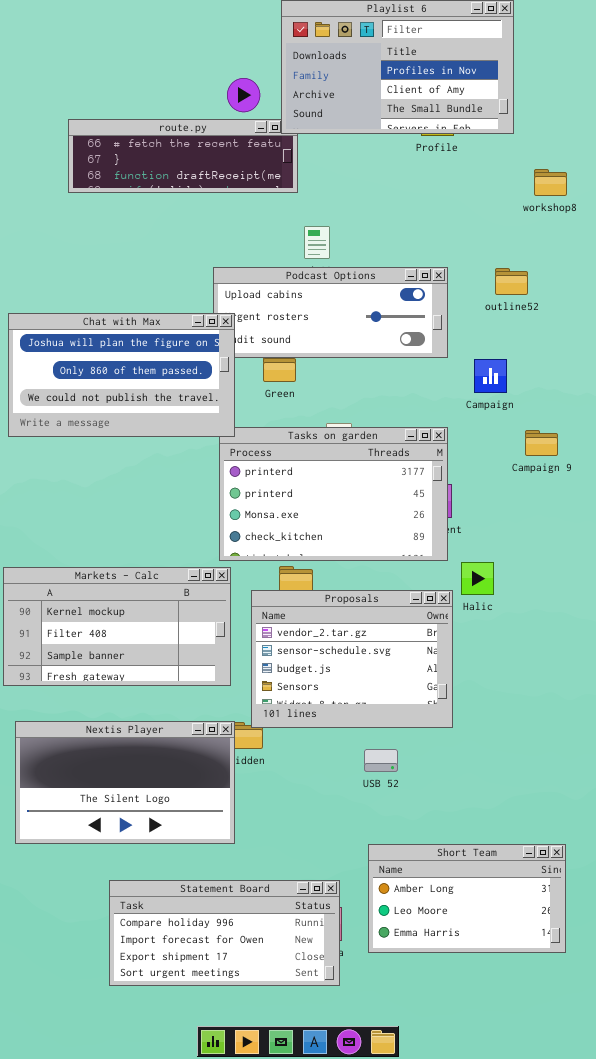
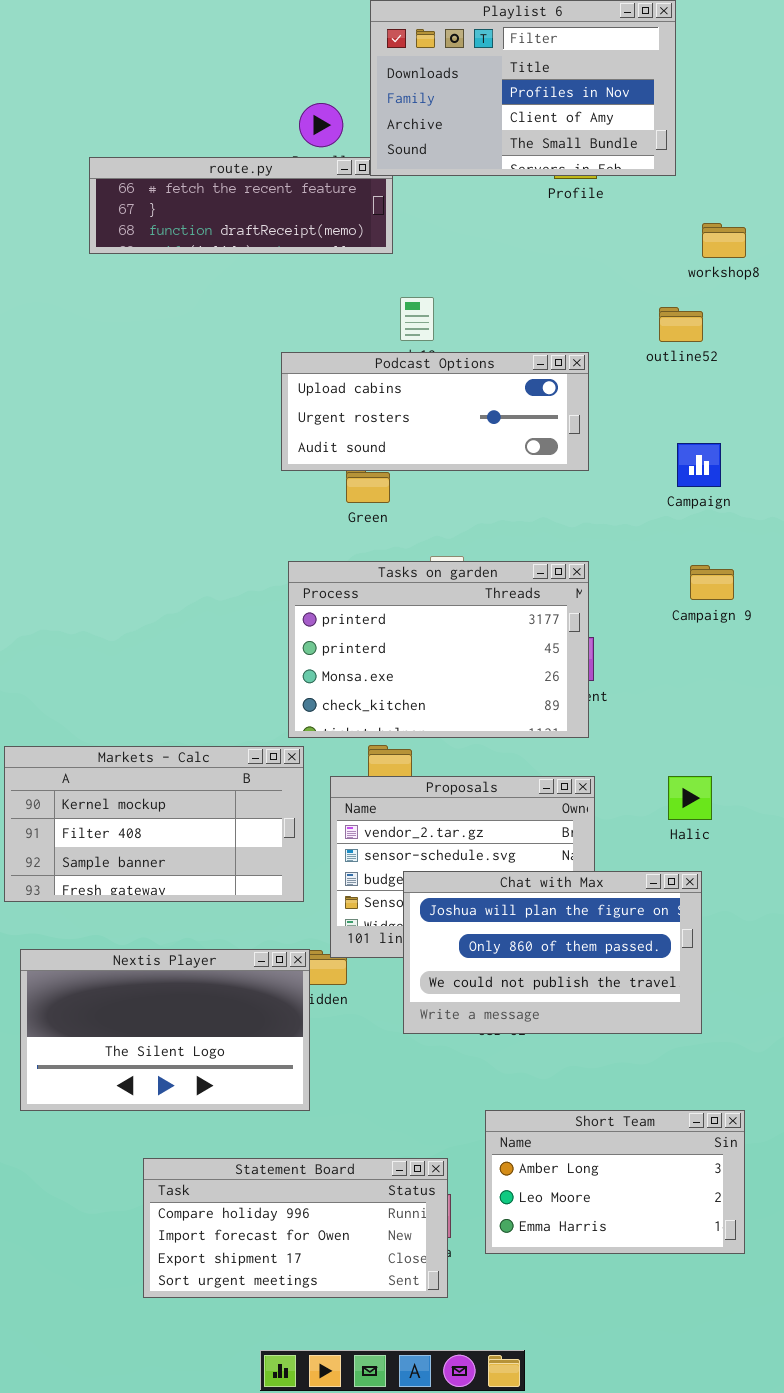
outline52: [495,268,528,295] -> [659,307,703,342], moved
Chat with Max: [8,313,235,437] -> [403,871,702,1034], moved
Campaign: [474,359,507,393] -> [677,443,721,487], moved
Halic: [461,562,494,595] -> [668,776,712,820], moved

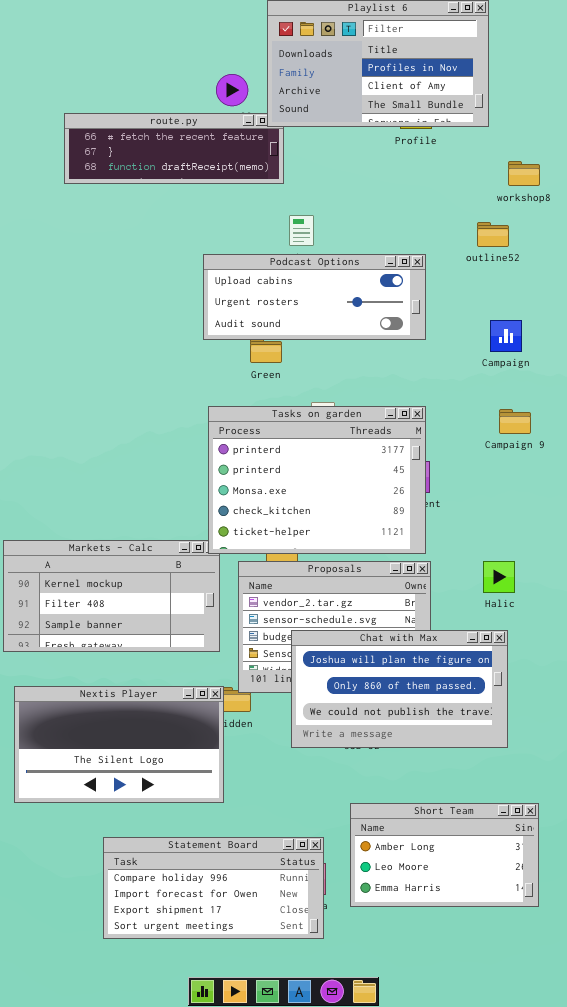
Tasks on garden: [288,561,589,738] -> [208,406,426,554], resized

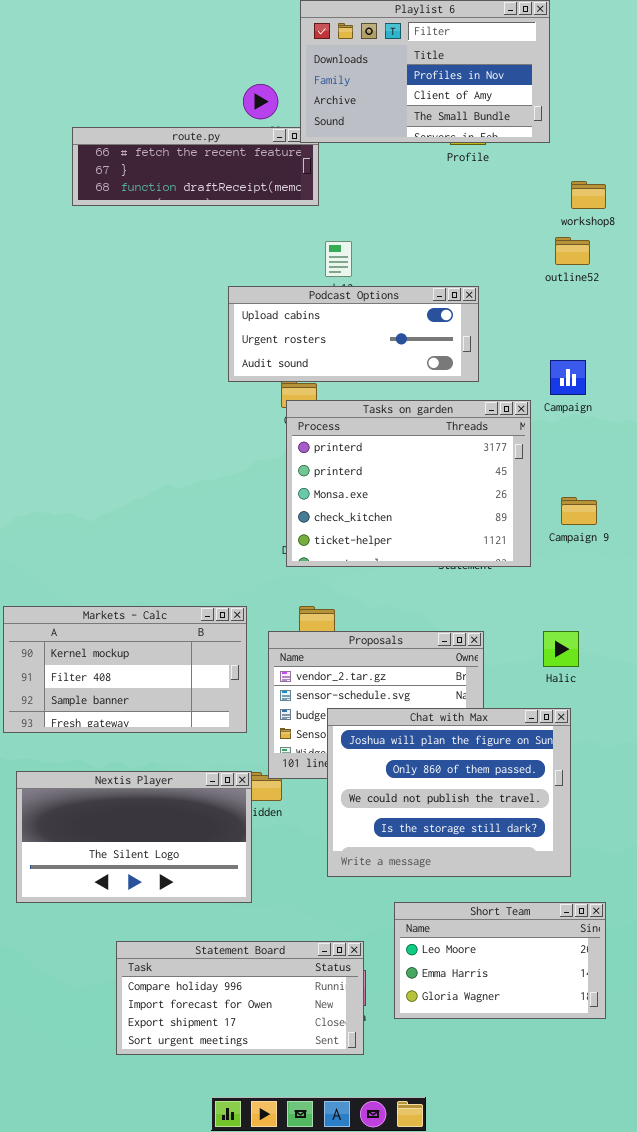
outline52: [477,222,509,247] -> [555,237,590,265], moved
Tasks on garden: [208,406,426,554] -> [286,400,531,567], moved
Campaign 9: [499,409,531,434] -> [561,497,597,525], moved
Chat with Max: [291,630,508,748] -> [327,708,571,877], resized
Short Team: [350,803,539,907] -> [394,902,606,1019], scrolled down 1 row

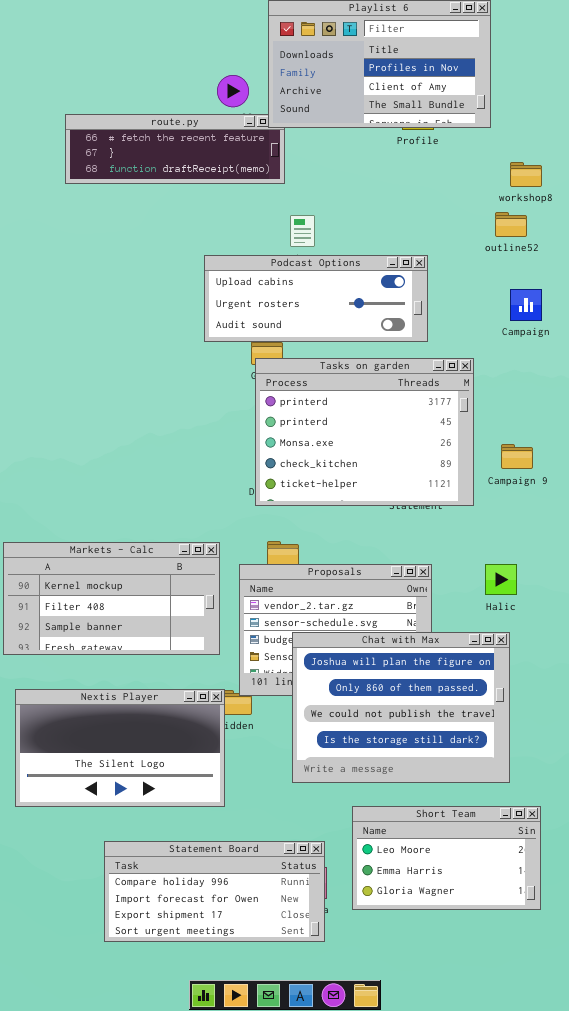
Campaign: [550,360,586,395] -> [510,289,542,321], moved

